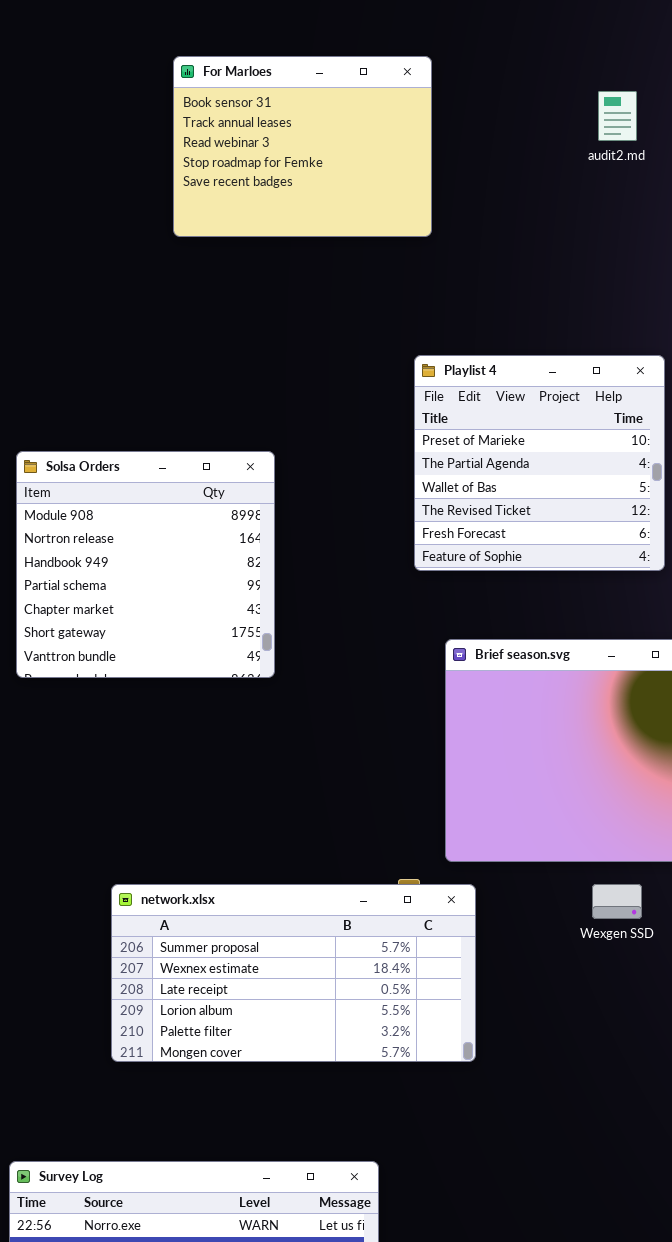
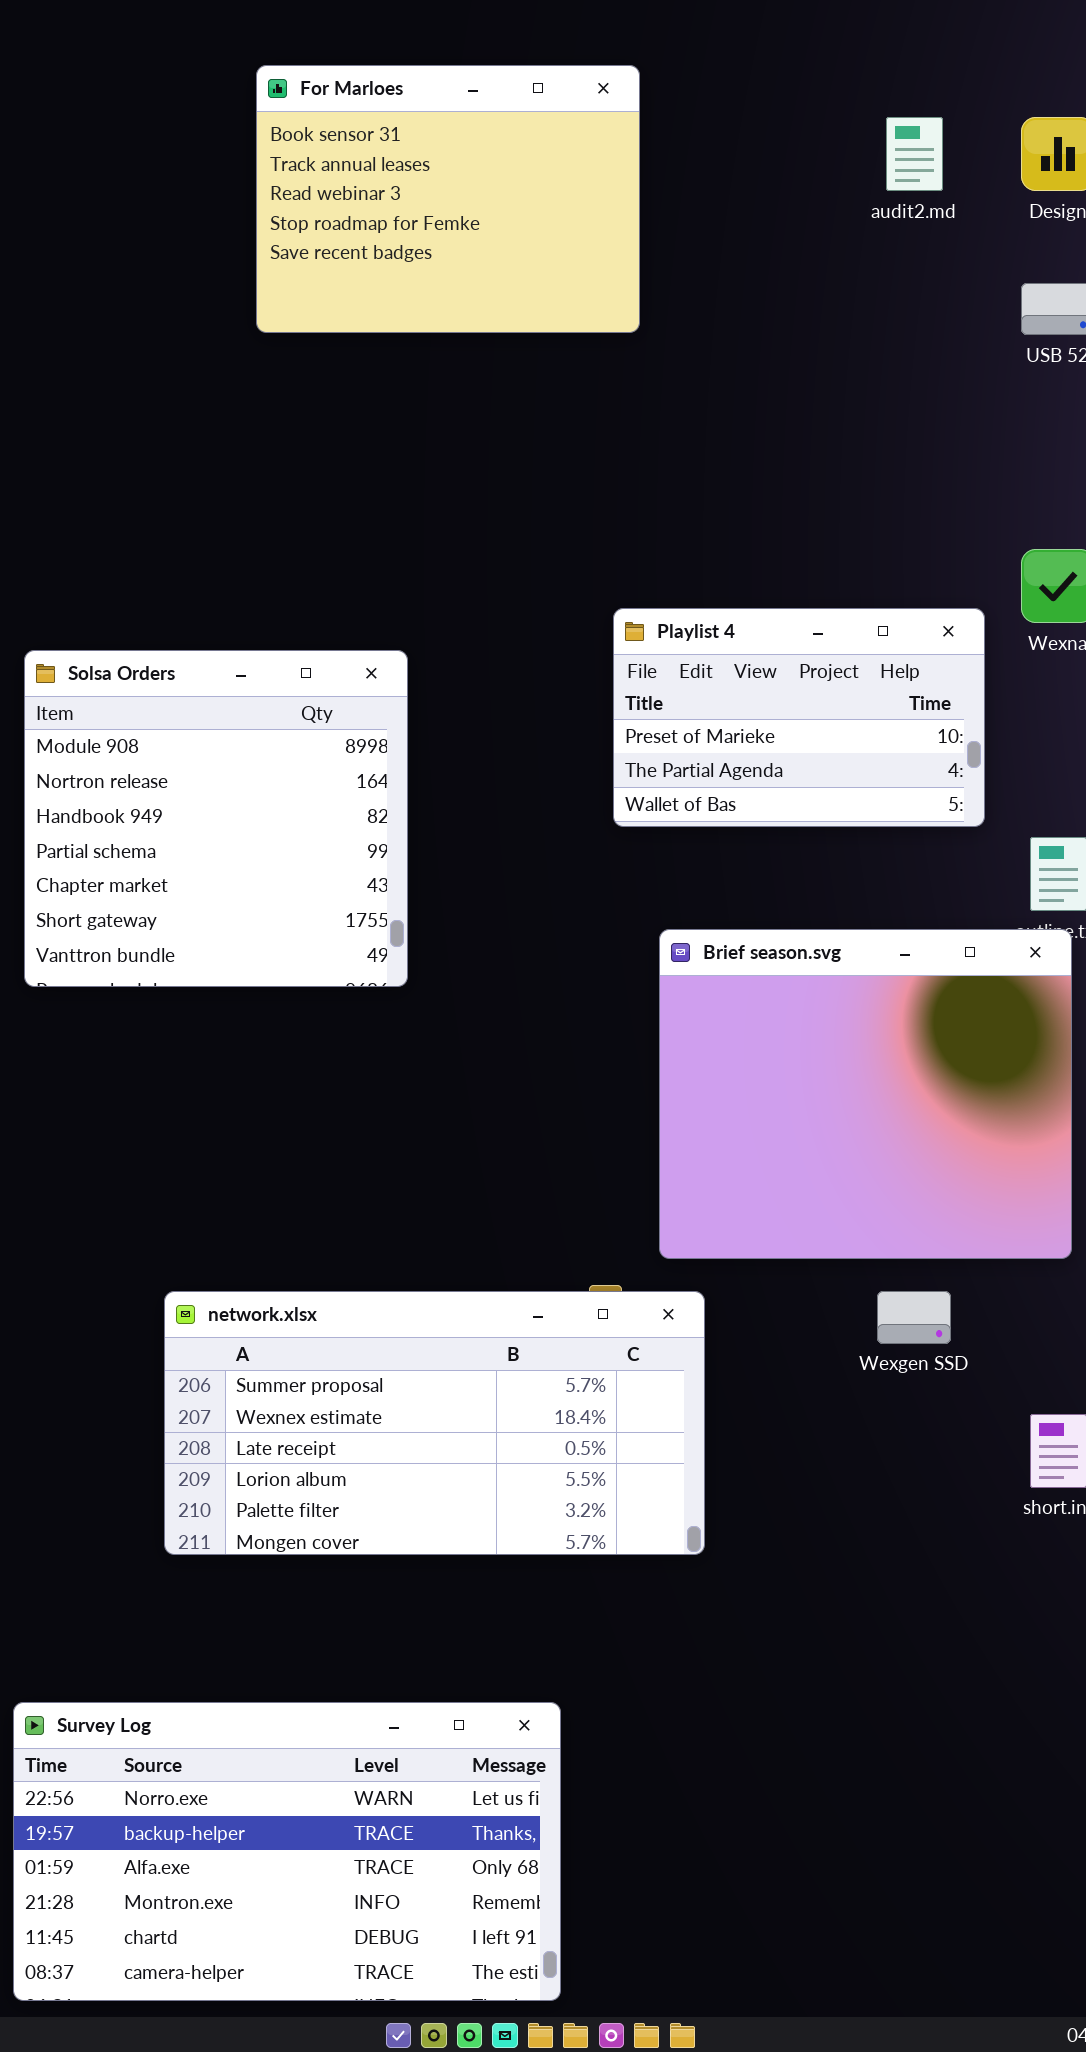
Playlist 4: [414,355,665,571] -> [613,608,985,827], resized

